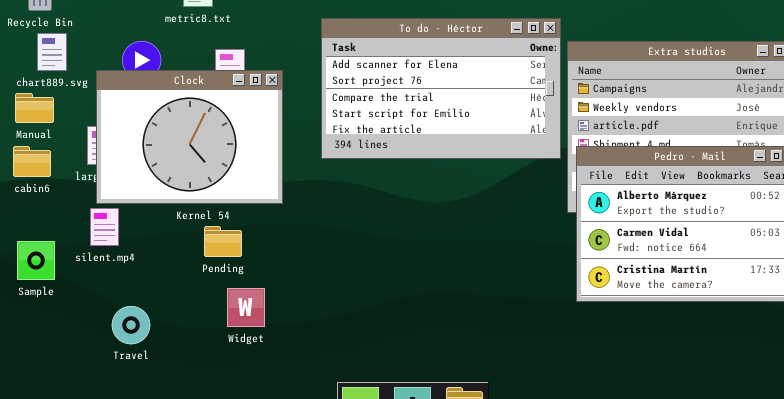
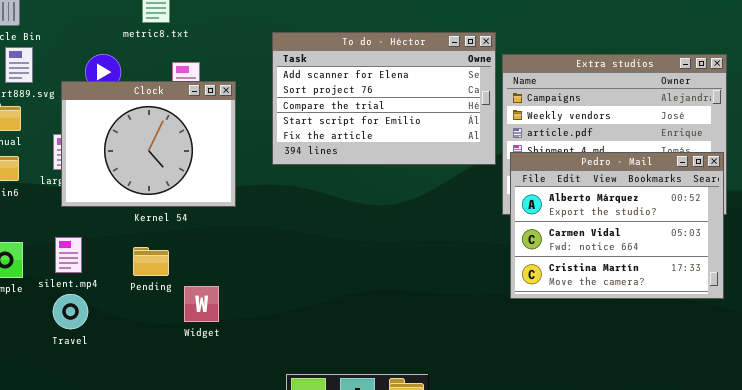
silent.mp4: [90,208,119,246] -> [55,237,82,273], moved
Pending: [204,226,242,257] -> [133,247,169,276], moved
Travel: [112,306,150,344] -> [53,294,88,329], moved

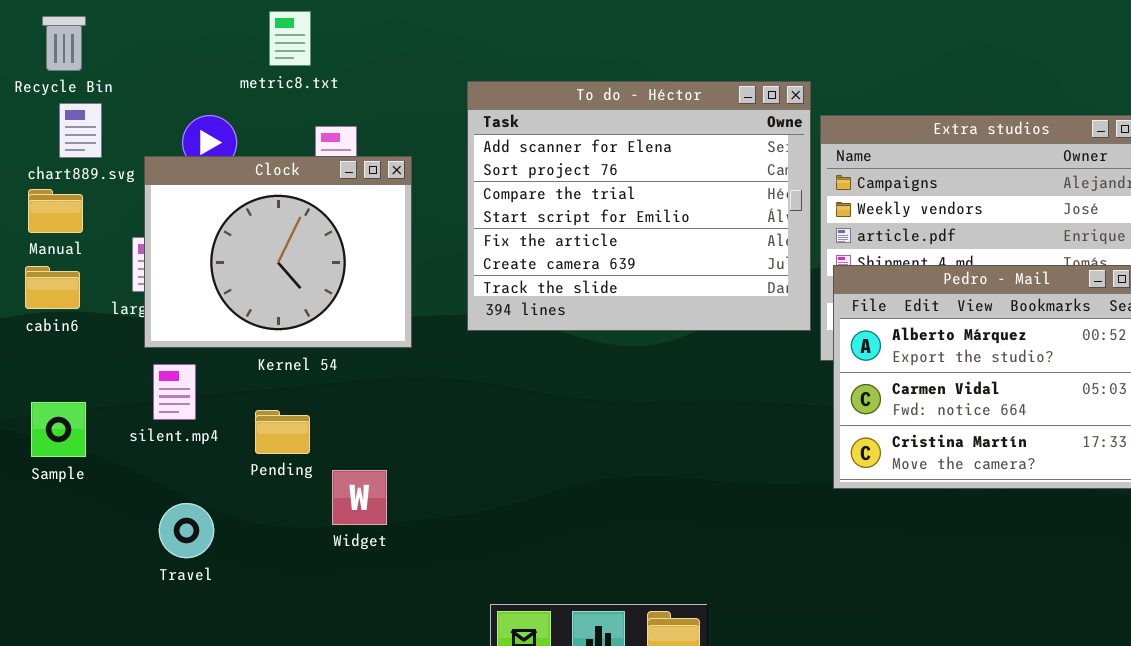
To do - Héctor: [272,32,496,165] -> [467,81,811,331], resized
silent.mp4: [55,237,82,273] -> [153,364,196,420], moved
Travel: [53,294,88,329] -> [159,503,214,558], moved

